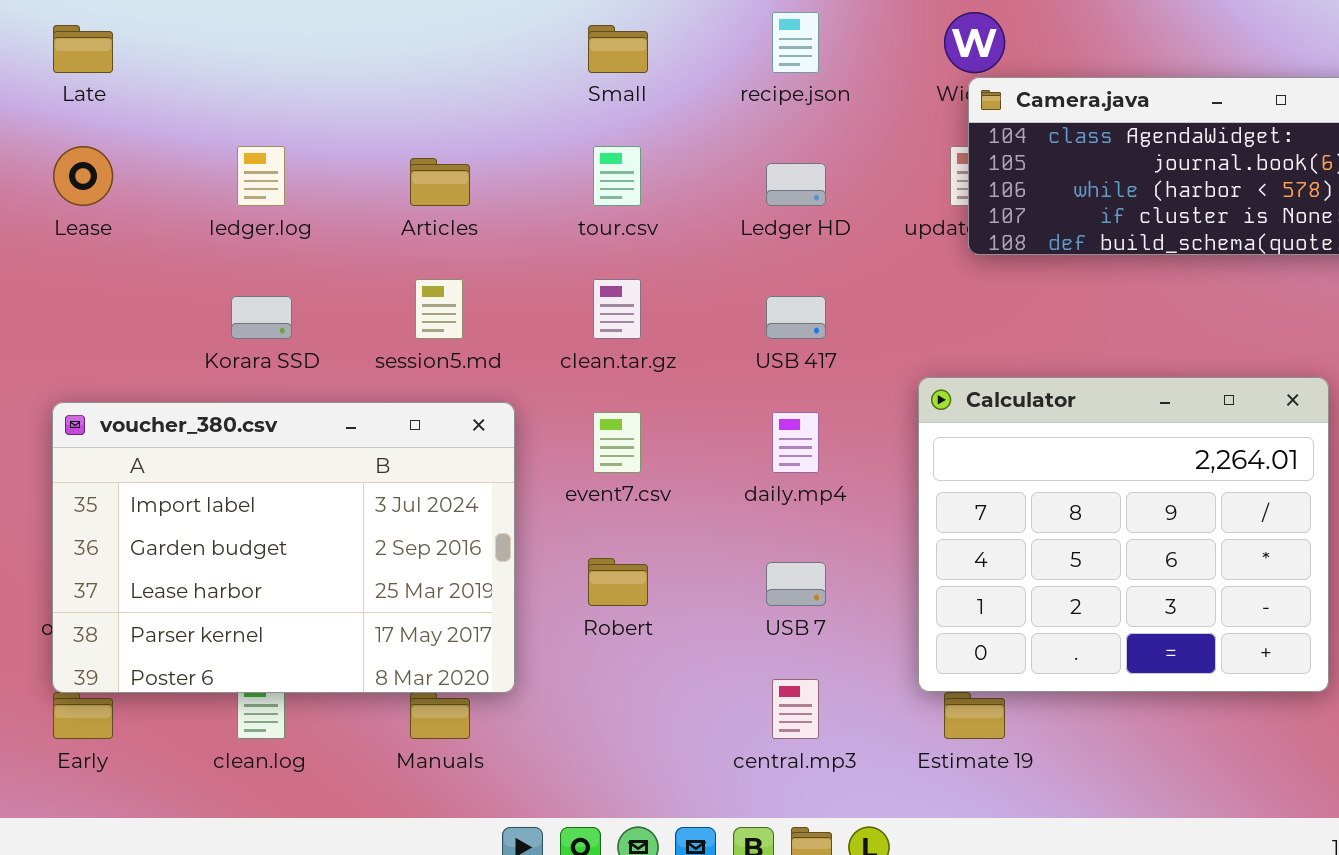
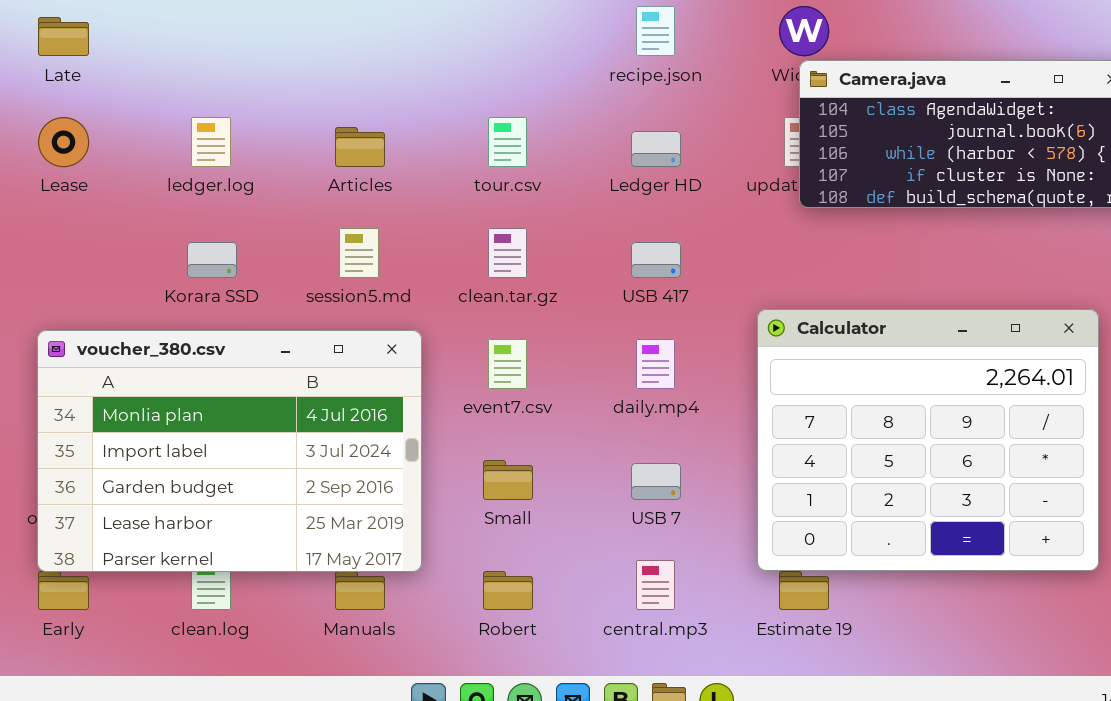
Small: [588,25,648,73] -> [483,460,533,500], moved
voucher_380.csv: [52,402,515,693] -> [37,330,422,572], scrolled up 1 row
Robert: [588,558,648,606] -> [483,571,533,610], moved

